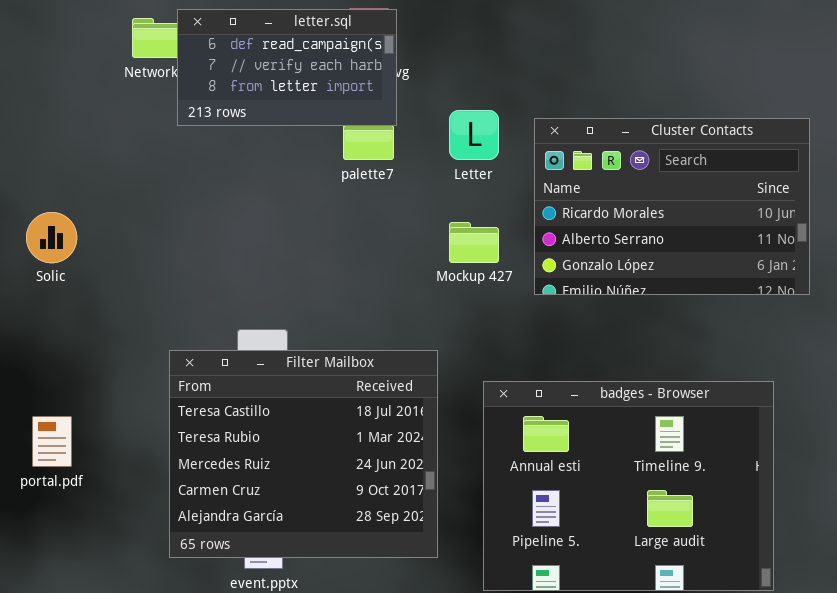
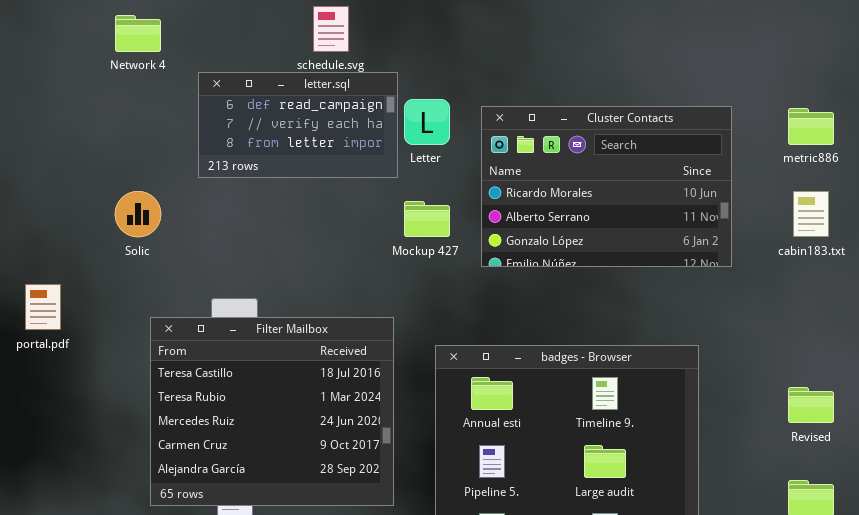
letter.sql: [177,9,397,126] -> [198,72,398,178], moved
Solic: [26,212,77,263] -> [115,191,161,237], moved
portal.pdf: [32,416,72,467] -> [25,284,61,330], moved

